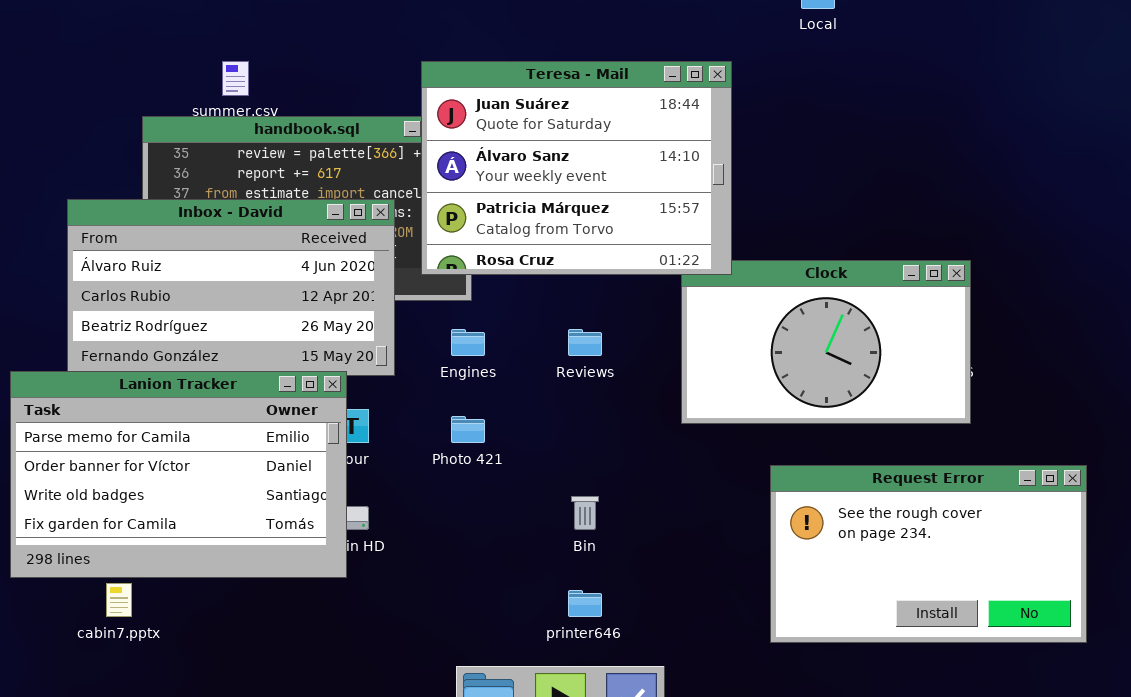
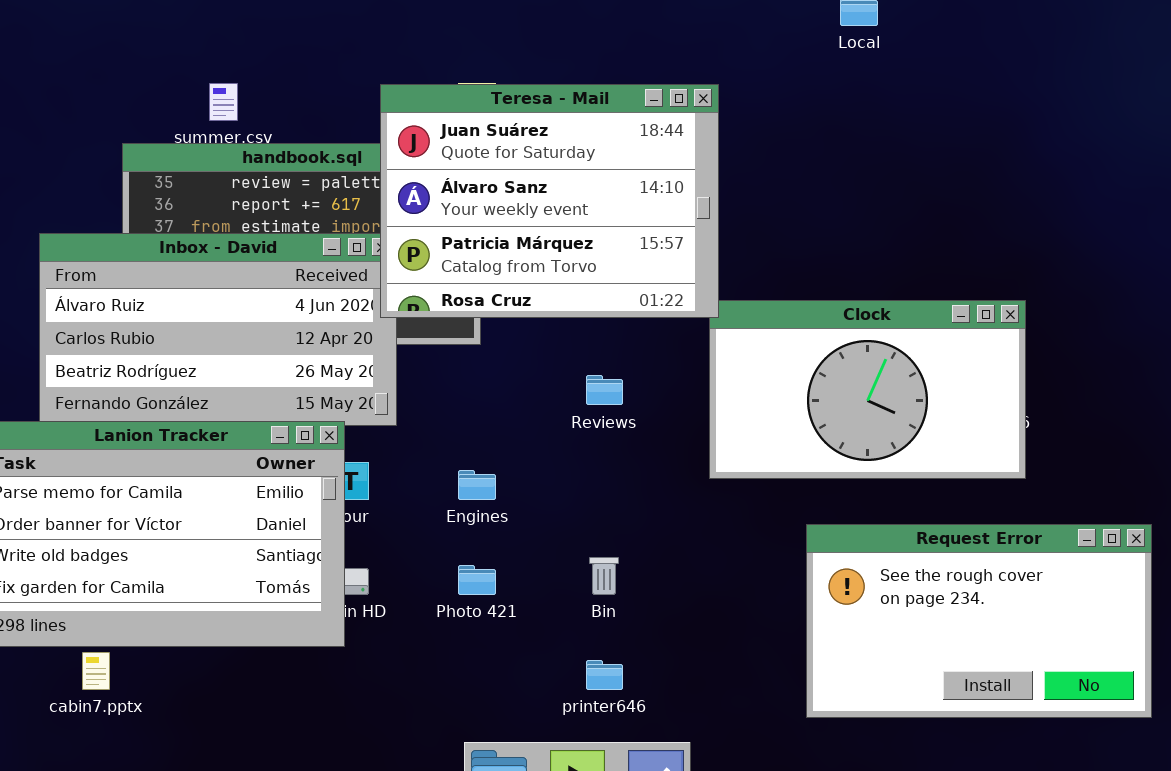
Teresa - Mail: [421,61,732,275] -> [380,84,719,318], moved
Engines: [451,329,485,356] -> [458,470,496,500], moved
Photo 421: [451,416,485,443] -> [458,565,496,595], moved

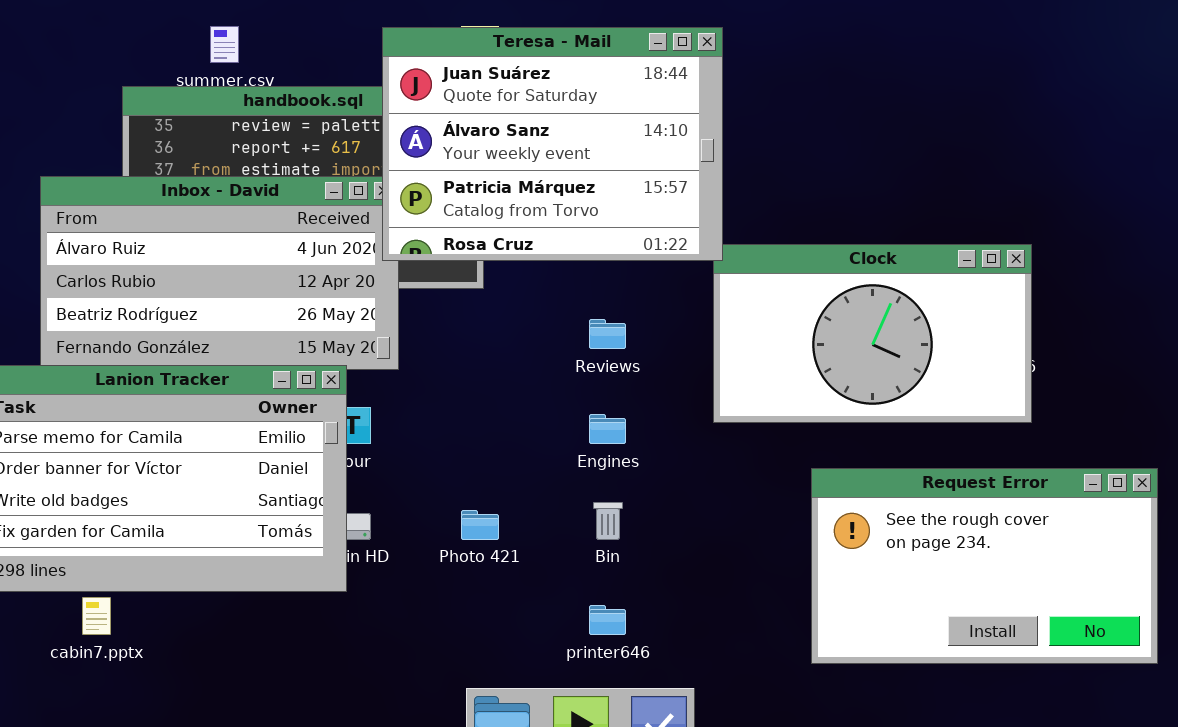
Engines: [458,470,496,500] -> [589,414,626,444], moved

